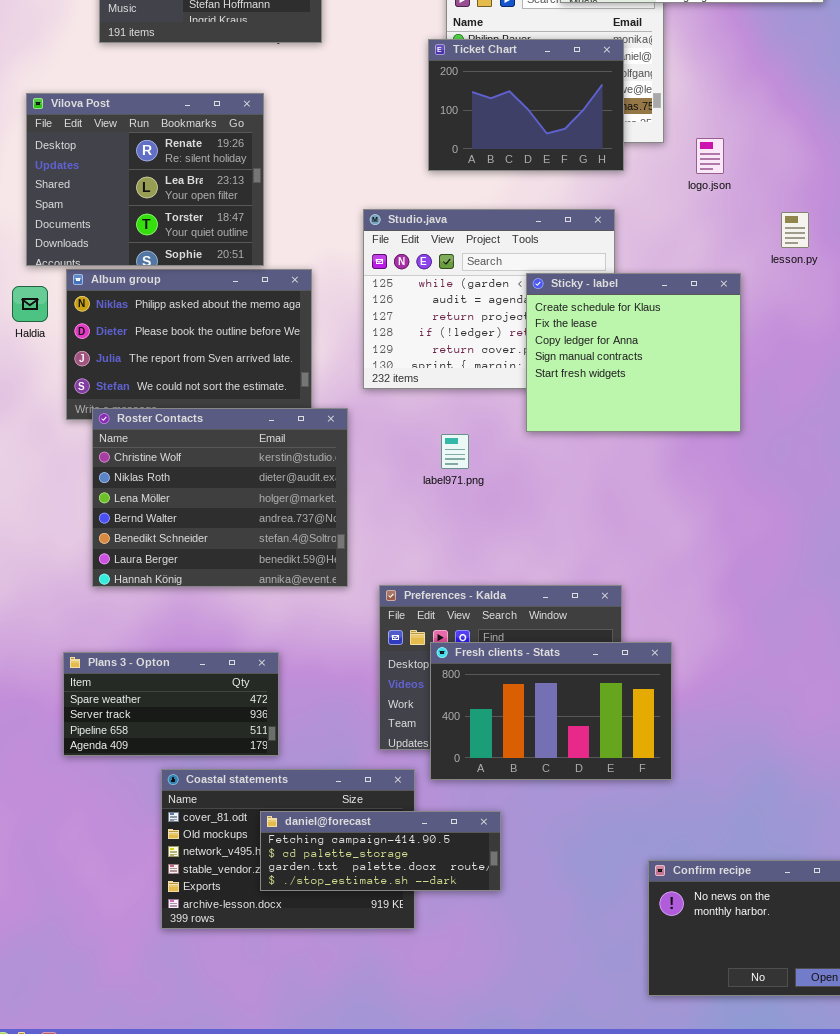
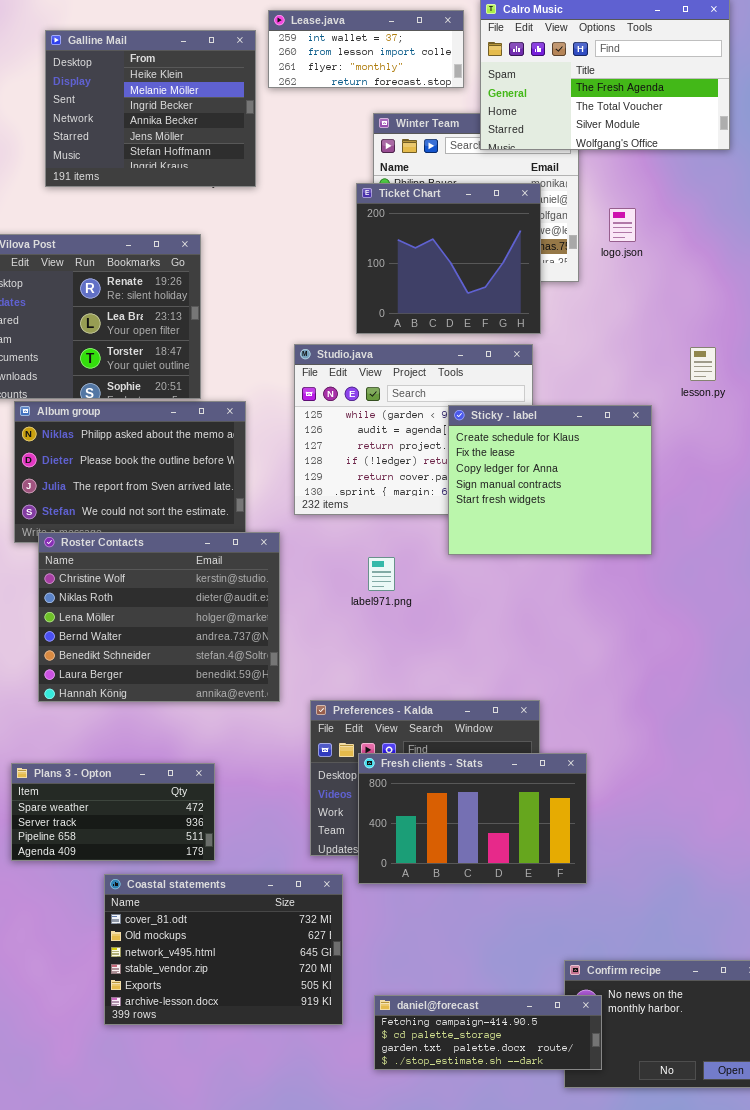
Ticket Chart: [428,39,624,171] -> [356,183,541,334], resized
logo.json: [696,138,724,174] -> [609,208,636,242], moved
daniel@forecast: [260,811,501,891] -> [374,995,602,1070], moved

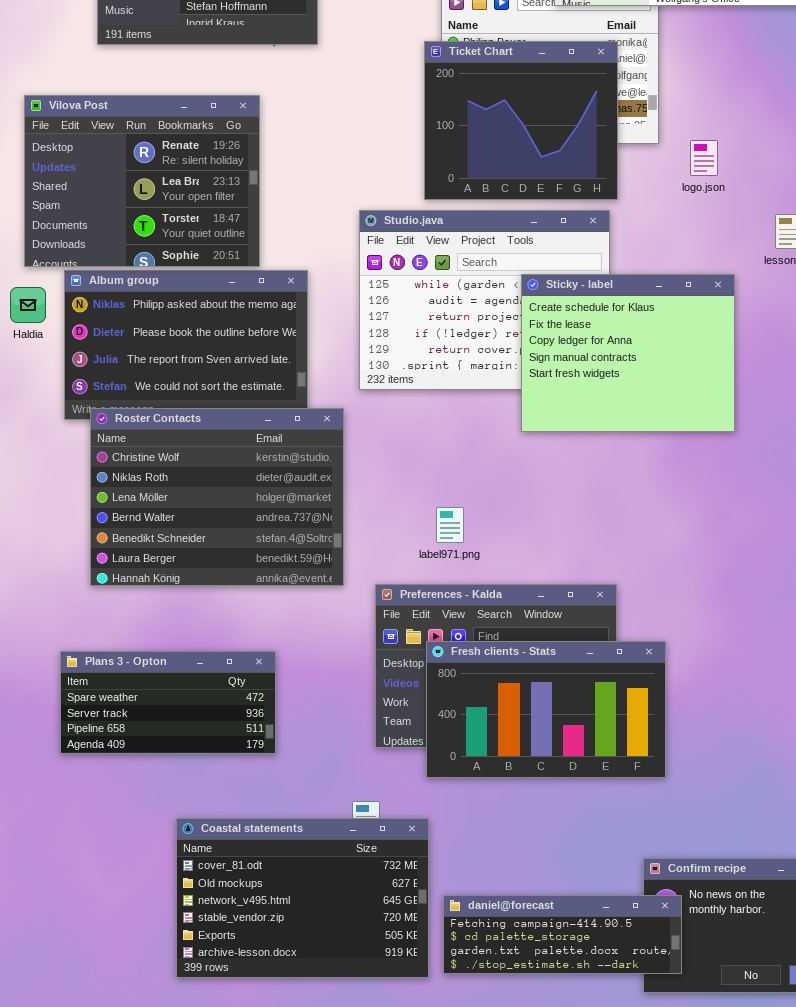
logo.json: [609,208,636,242] -> [690,140,718,176], moved
label971.png: [368,557,395,591] -> [436,507,464,543], moved
Coastal statements: [104,874,343,1025] -> [176,818,429,978], moved

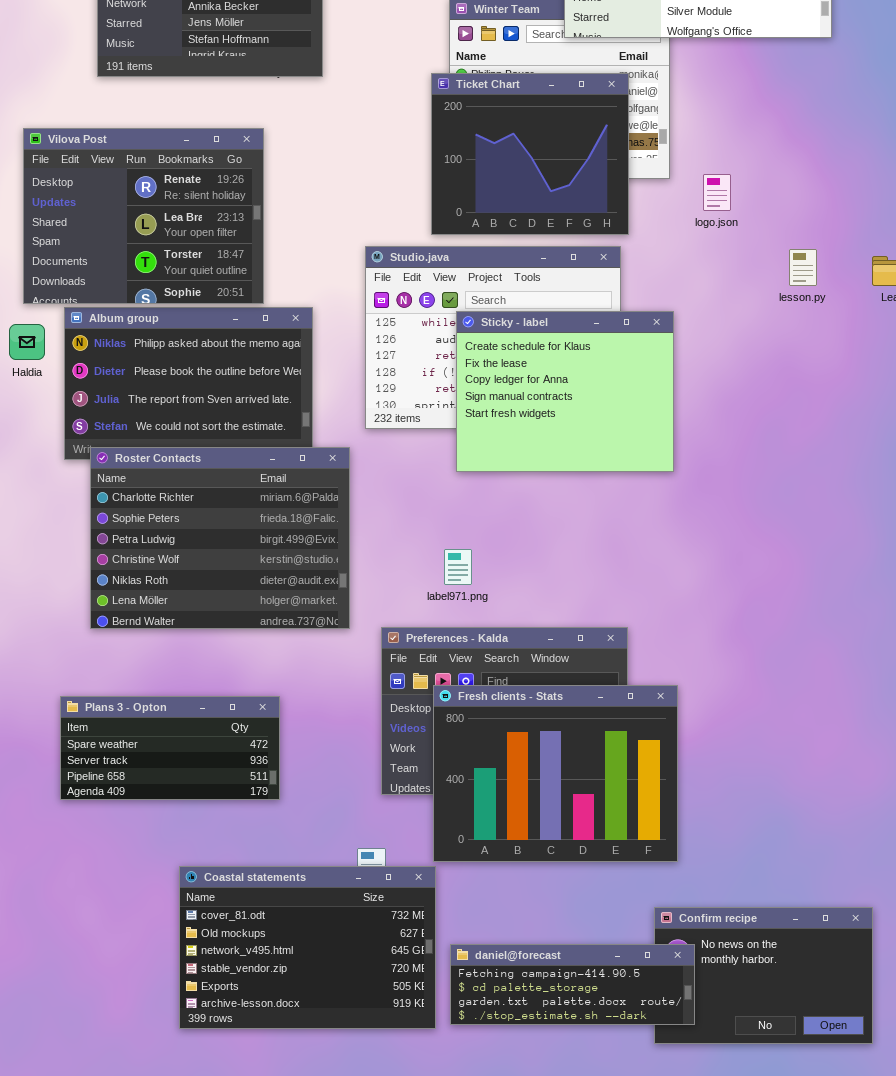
Sticky - label: [521,274,735,432] -> [456,311,674,472], moved
Roster Contacts: [90,408,344,586] -> [90,447,350,629], scrolled up 3 rows
Fresh clients - Stats: [426,641,666,778] -> [433,685,678,862], resized

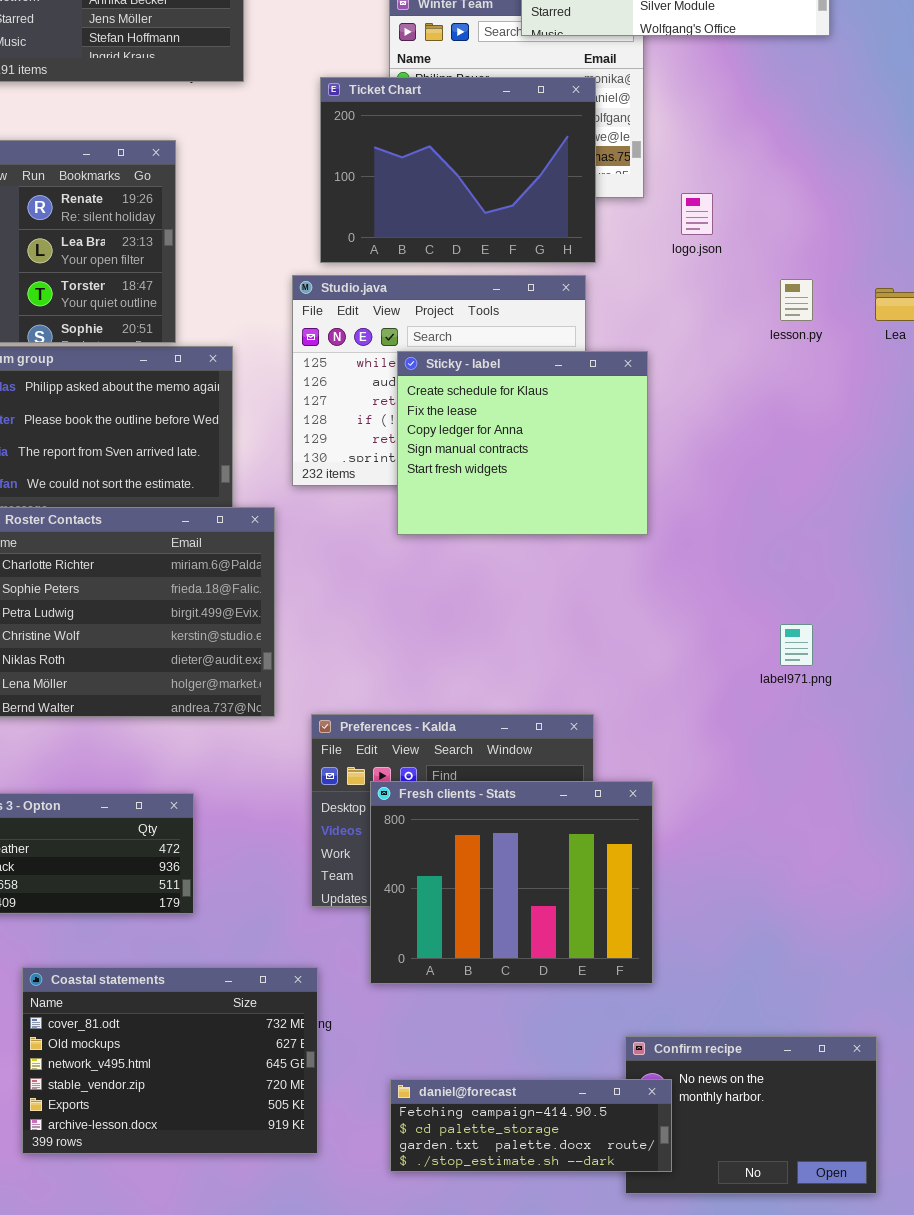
Ticket Chart: [431,73,629,235] -> [320,77,596,263], resized
label971.png: [444,549,472,585] -> [780,624,813,666], moved
Coastal statements: [179,866,436,1029] -> [22,967,318,1154], moved

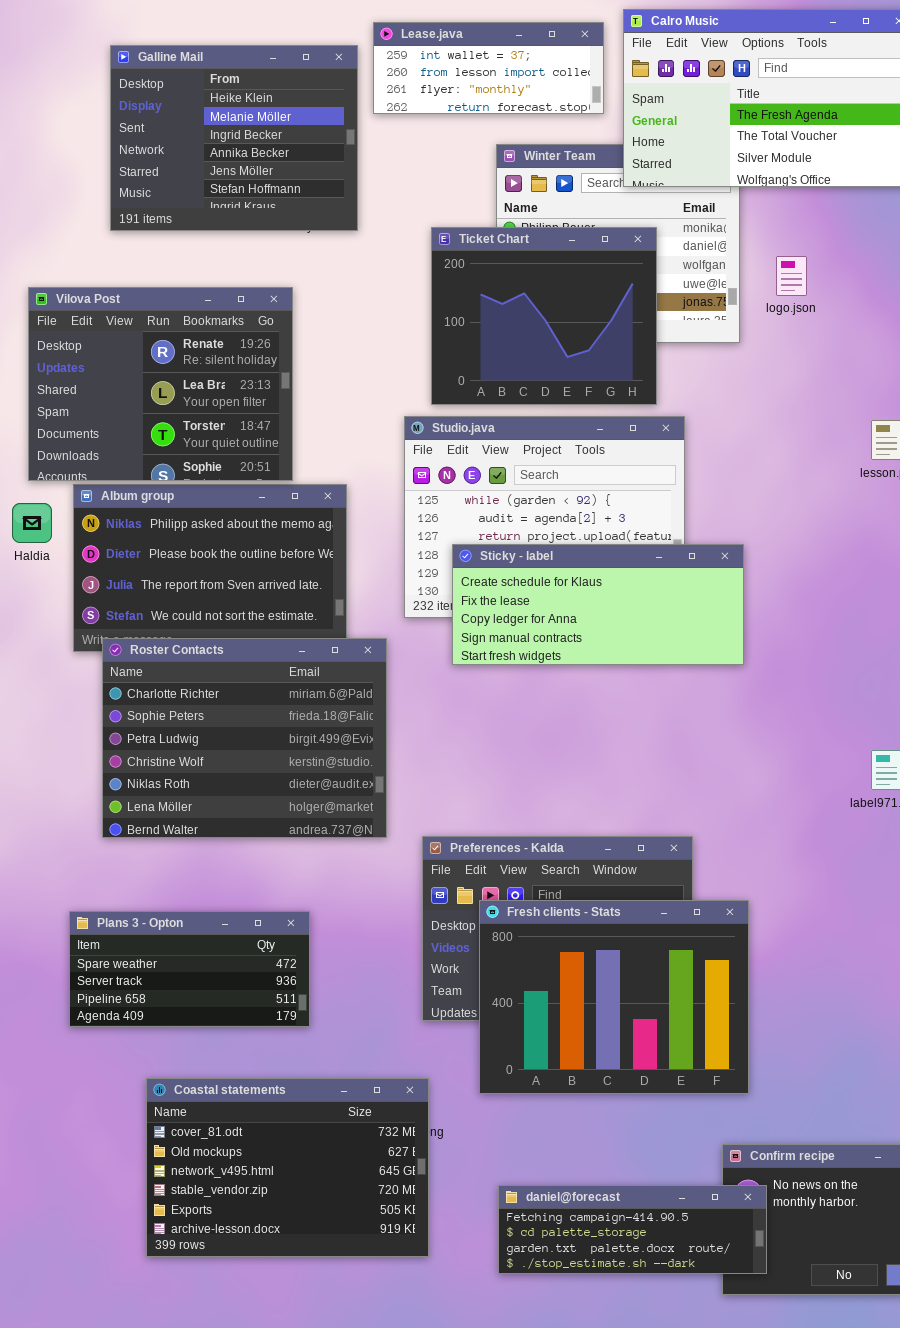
Ticket Chart: [320,77,596,263] -> [431,227,657,405], resized
logo.json: [681,193,713,235] -> [776,256,807,296], moved
Sticky - label: [397,351,648,535] -> [452,544,744,665], resized

